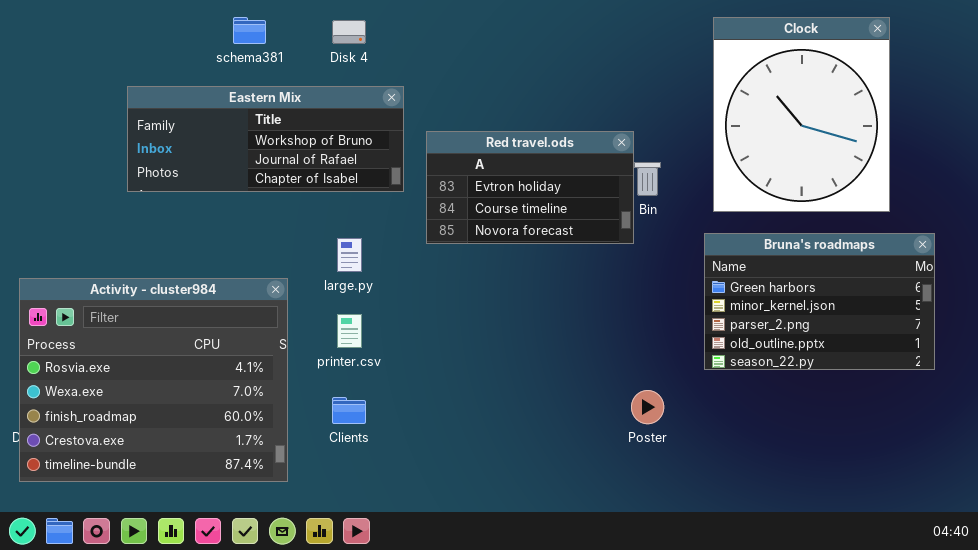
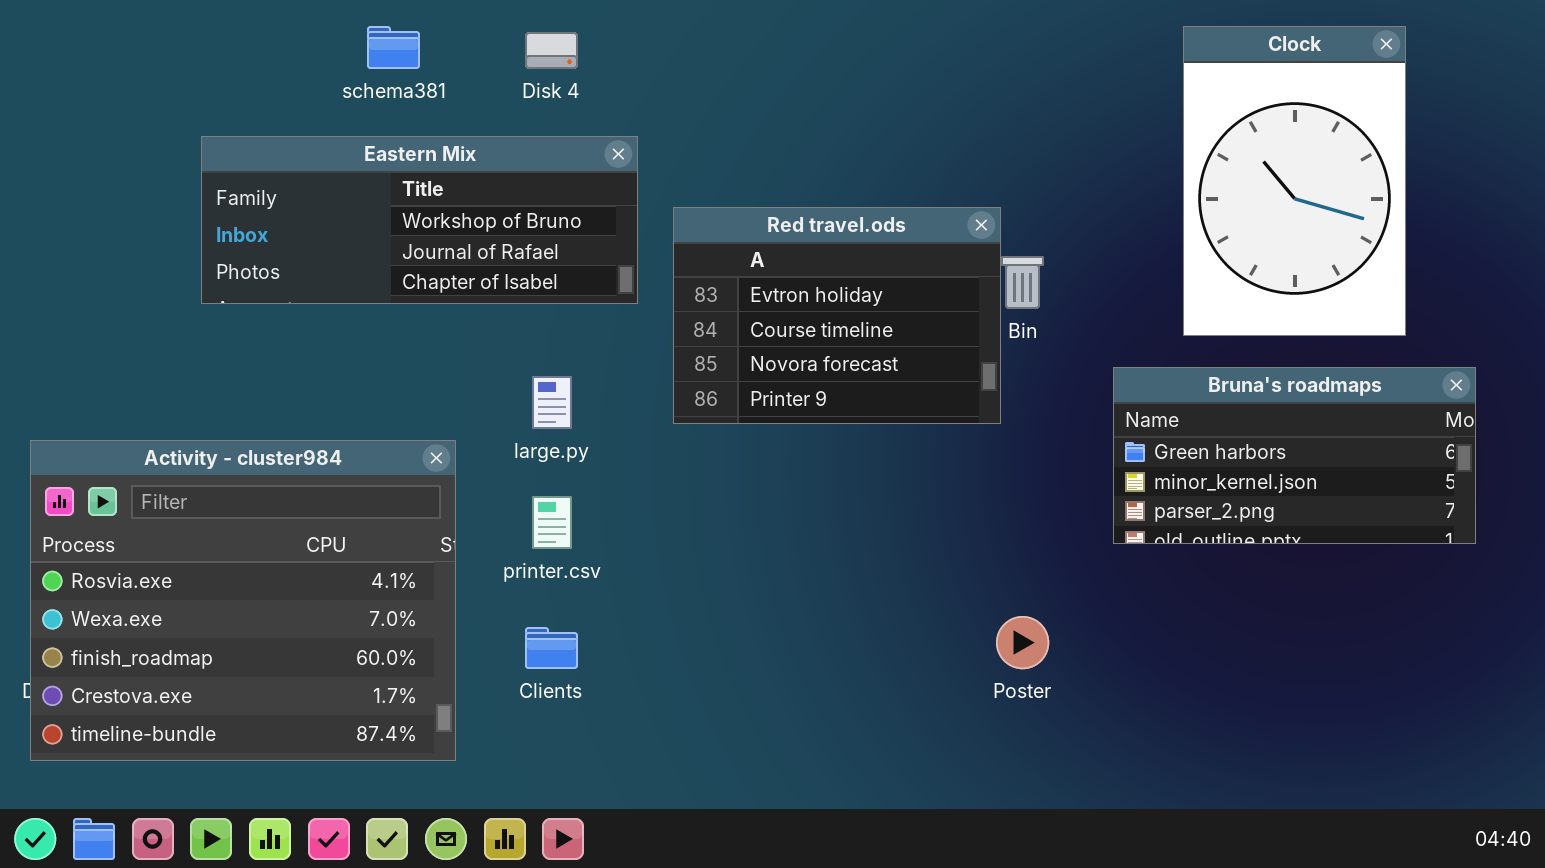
Clock: [713,17,890,212] -> [1183,26,1406,336], resized
Red travel.ods: [426,131,634,244] -> [673,207,1001,424], resized
Bruna's roadmaps: [704,233,935,370] -> [1113,367,1476,544], resized

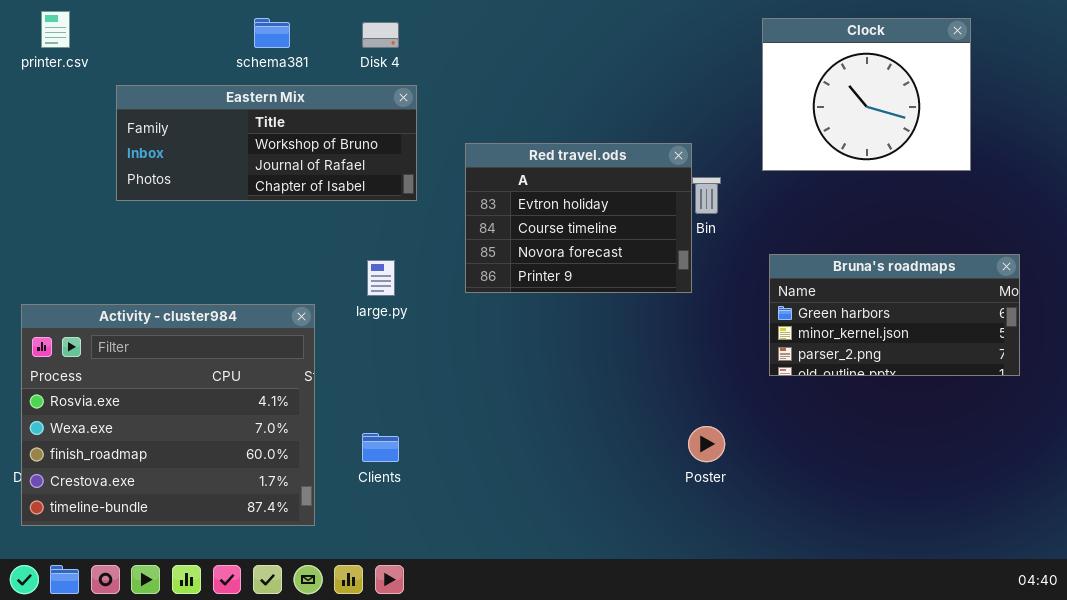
Clock: [1183,26,1406,336] -> [762,18,971,171], resized
Eastern Mix: [201,136,638,304] -> [116,85,417,201], moved
printer.csv: [532,496,572,549] -> [41,11,70,48], moved

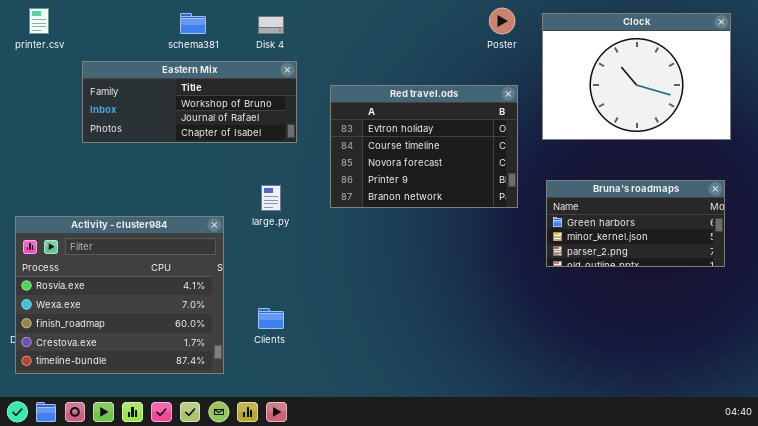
Clock: [762,18,971,171] -> [542,13,731,140], resized
Red travel.ods: [465,143,692,293] -> [330,85,518,208], resized
Poster: [688,426,725,462] -> [489,8,515,34], moved

